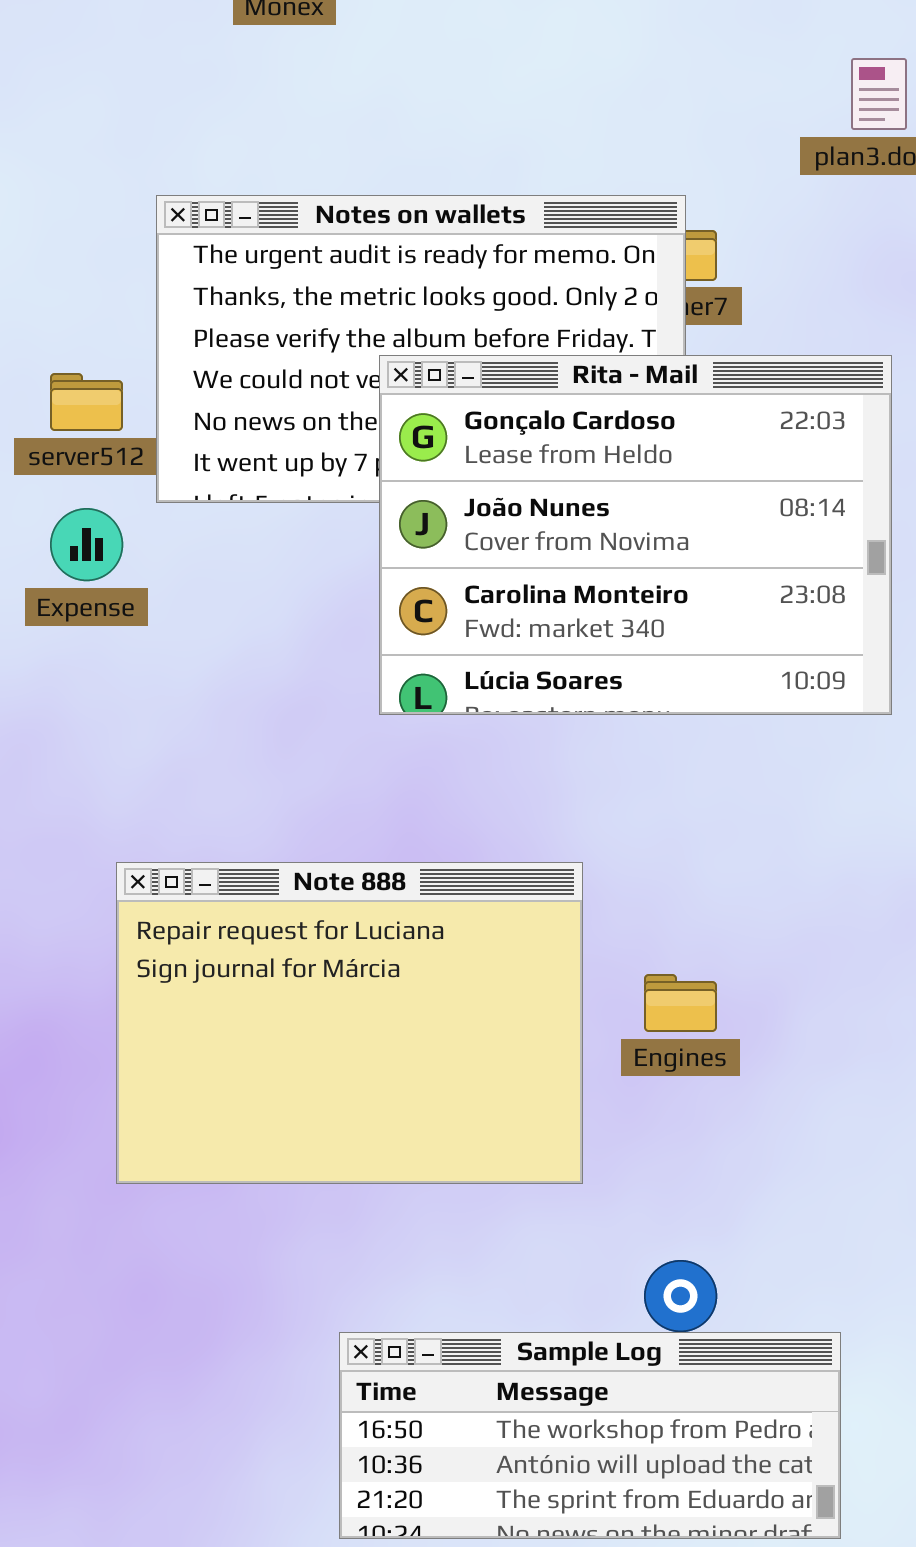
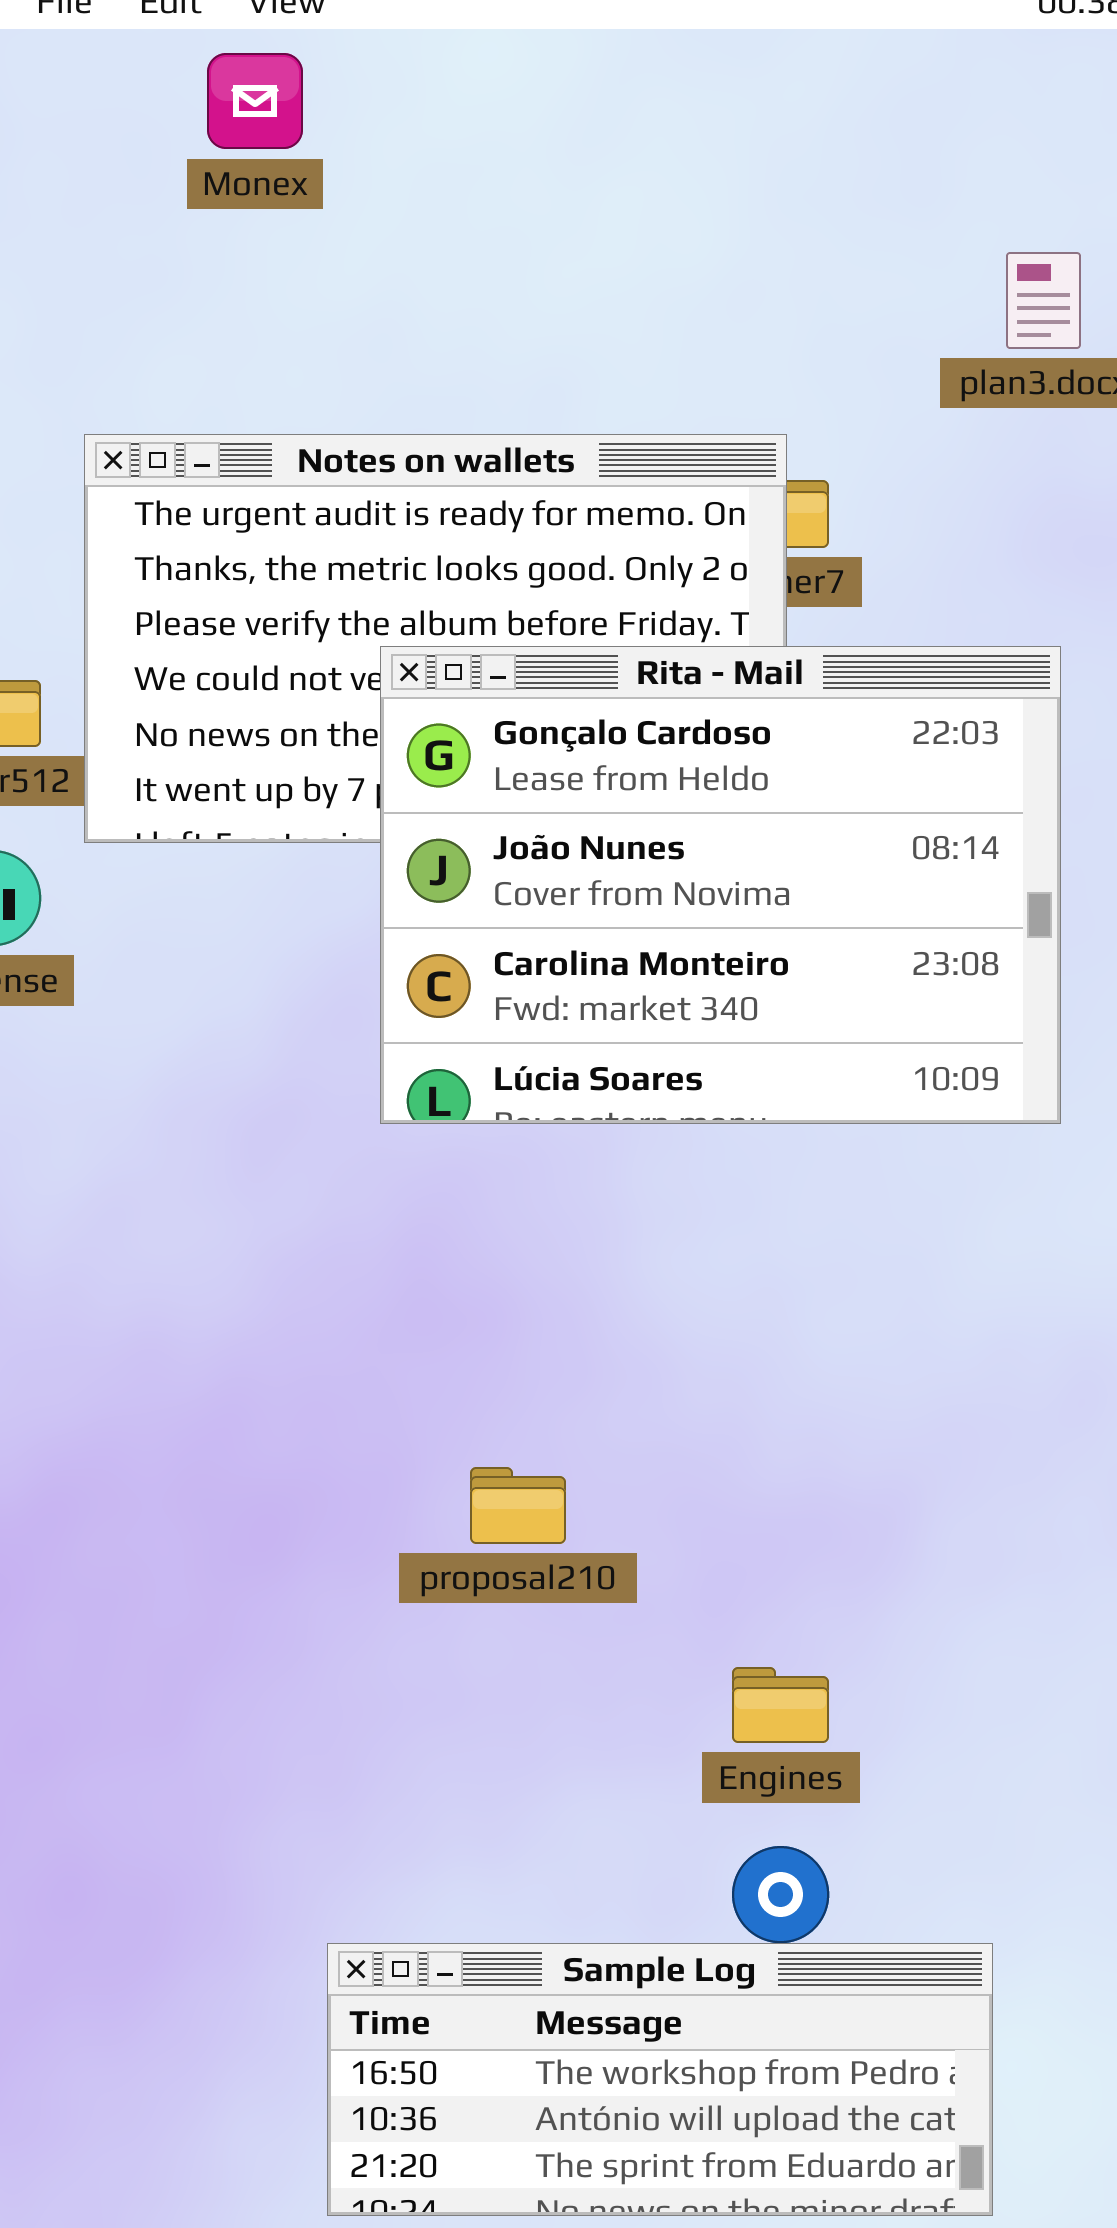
Note 888: [116,862,583,1184] -> none, closed
Engines: [644,974,717,1032] -> [732,1667,829,1743], moved

